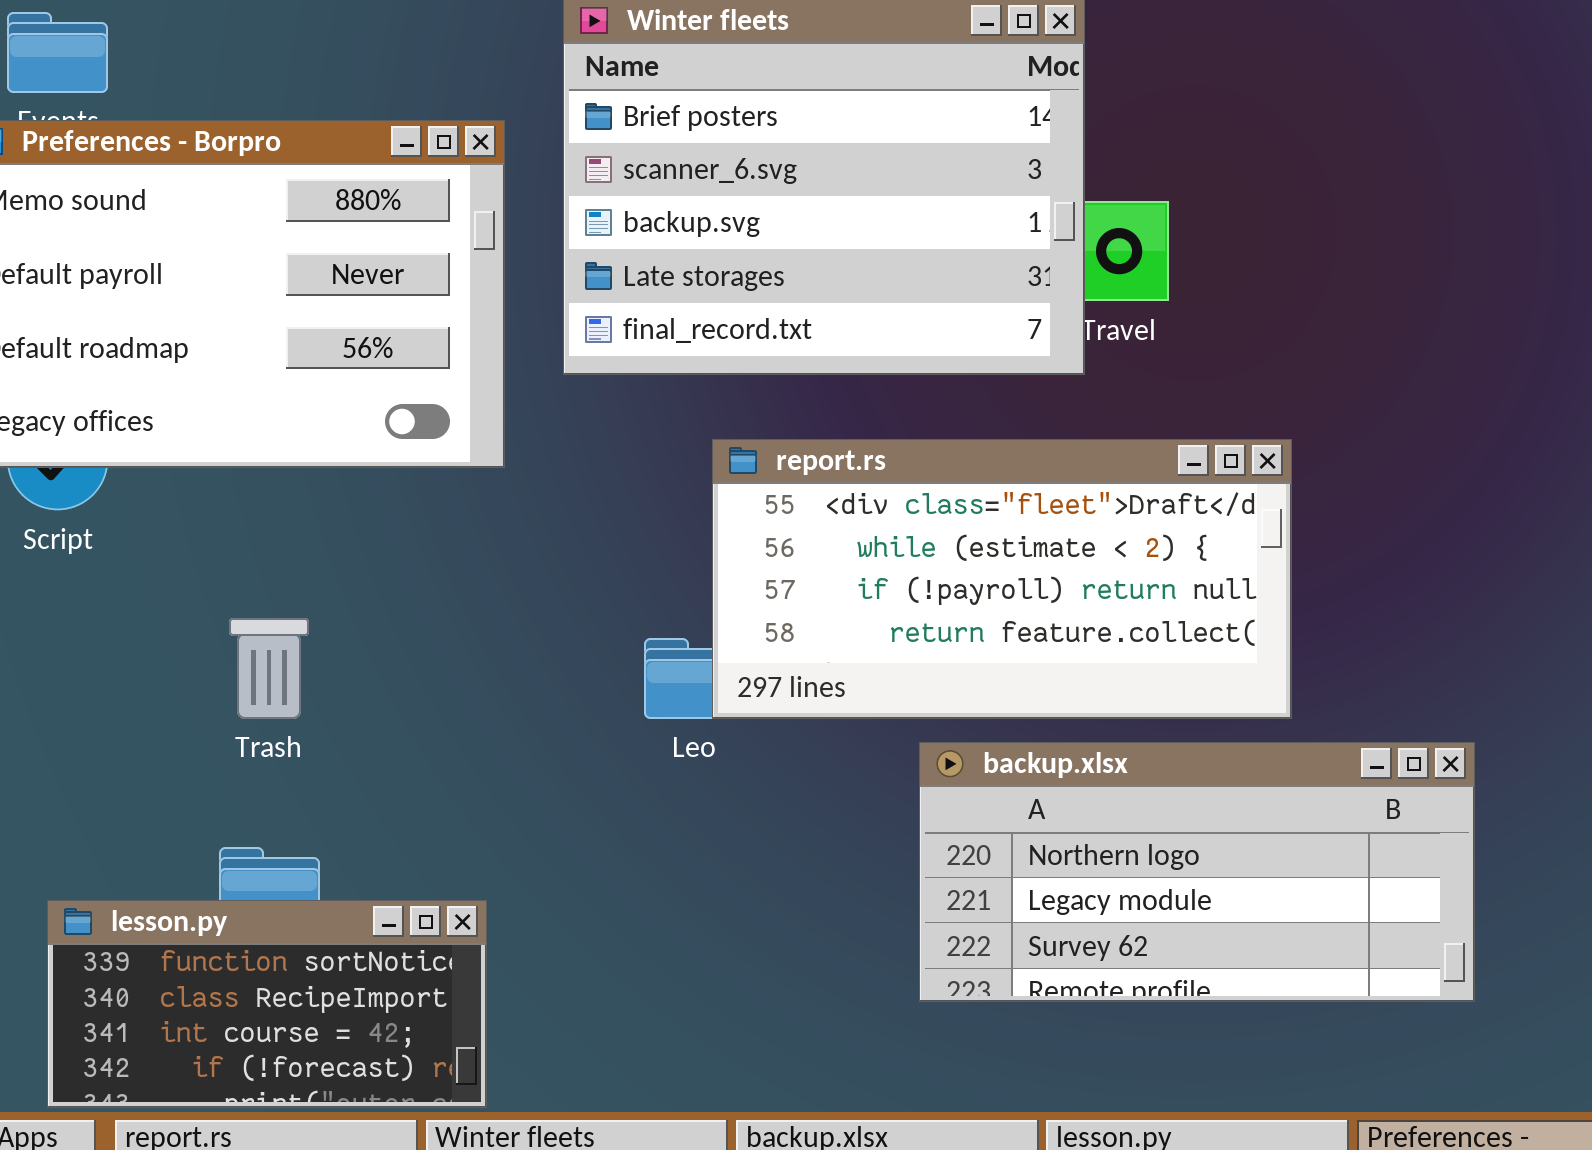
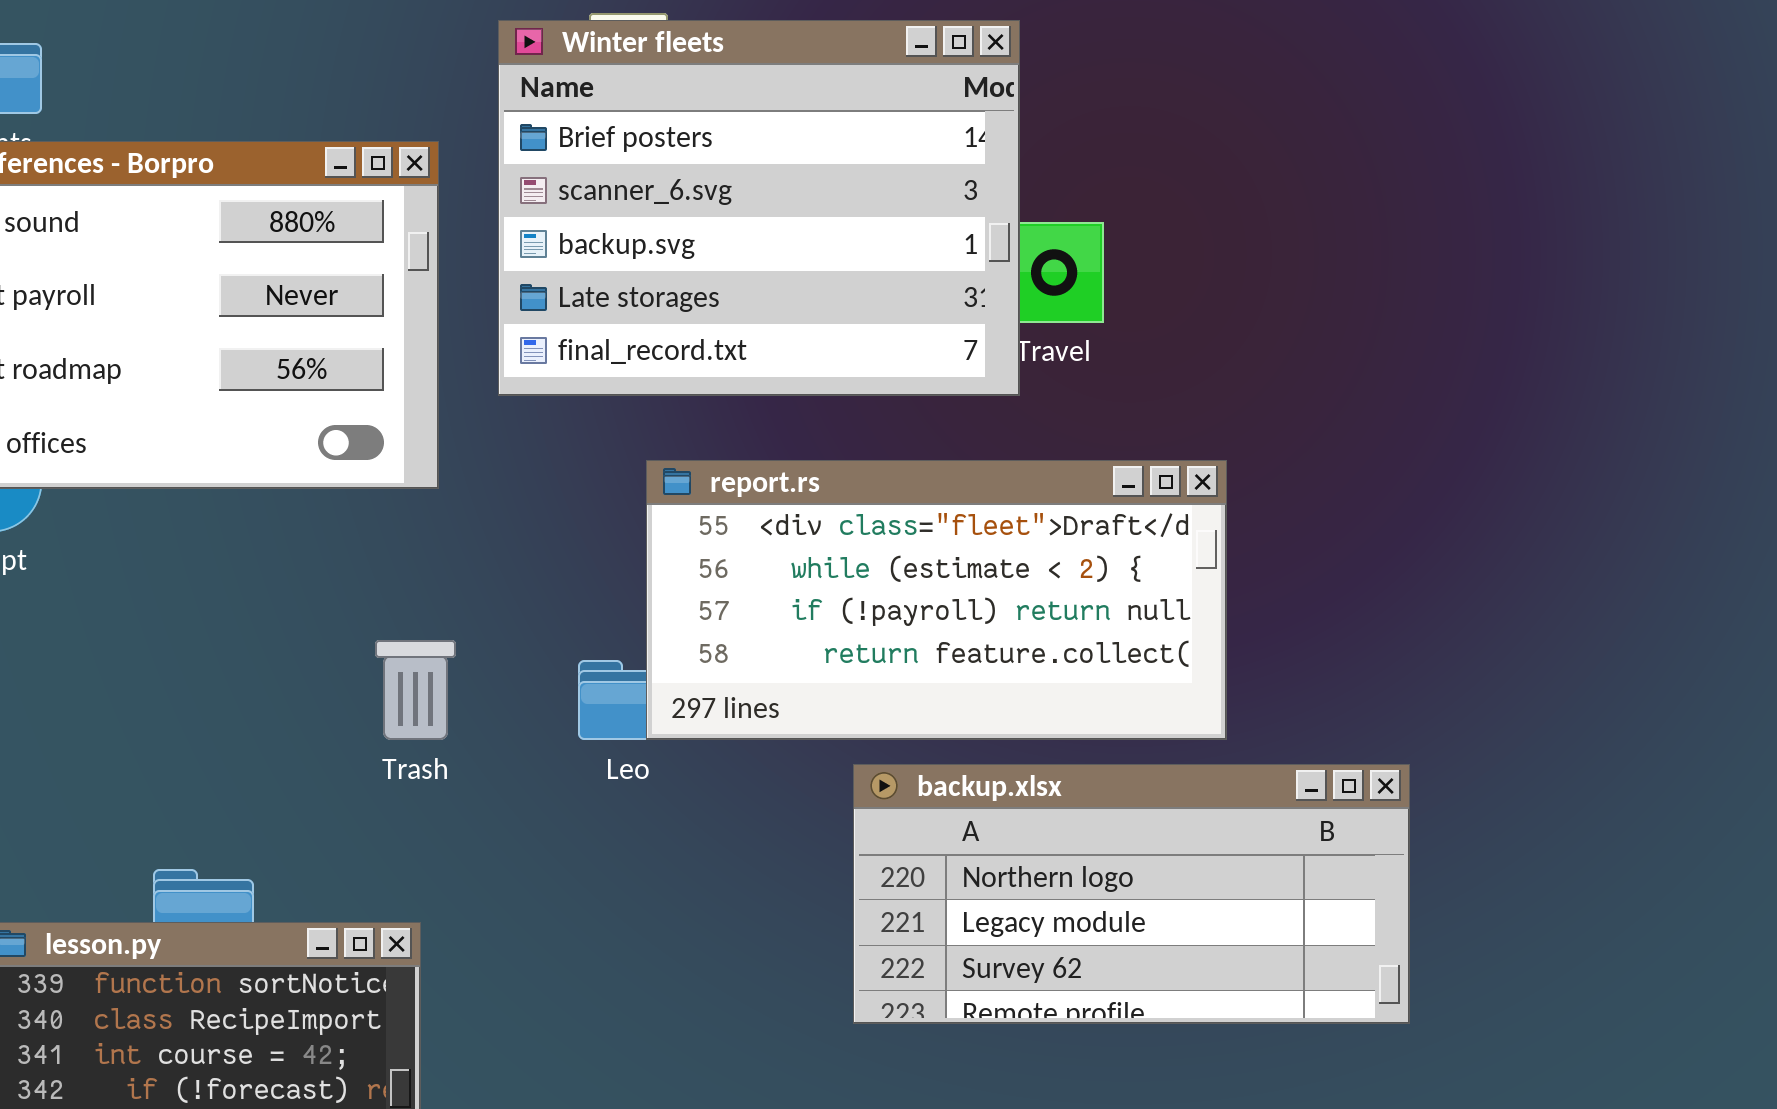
Trash: [229,618,309,719] -> [375,640,456,740], moved

